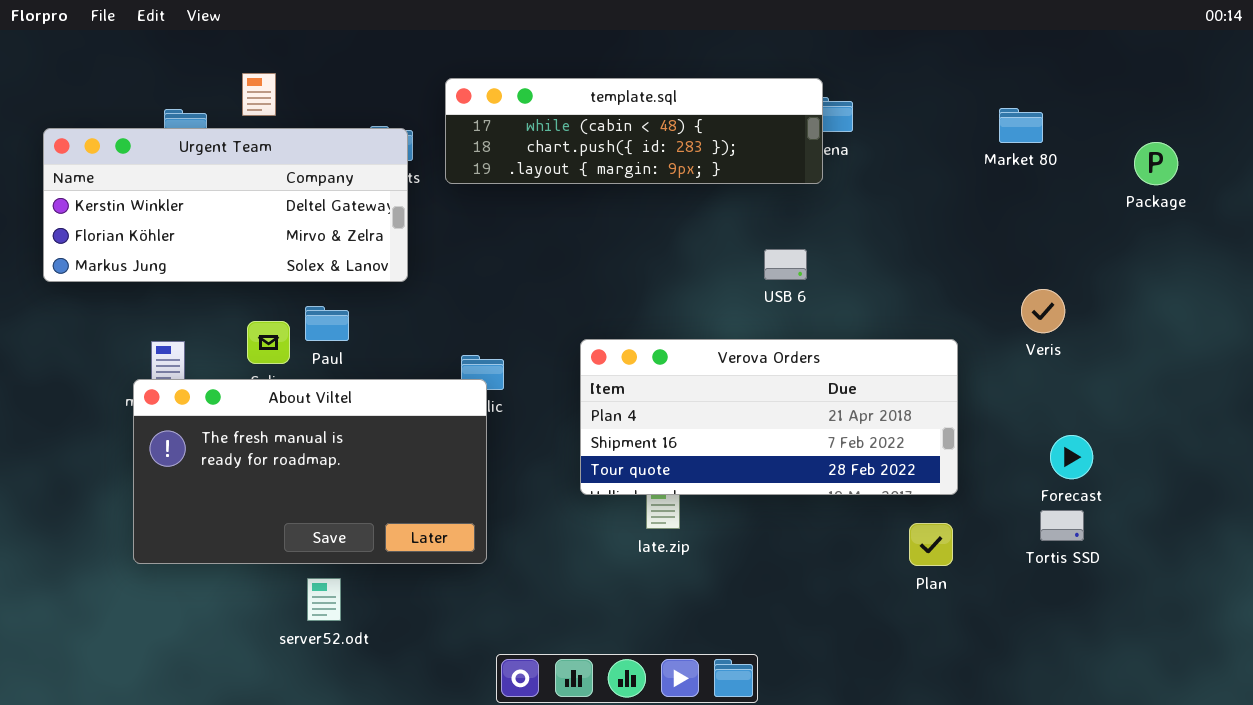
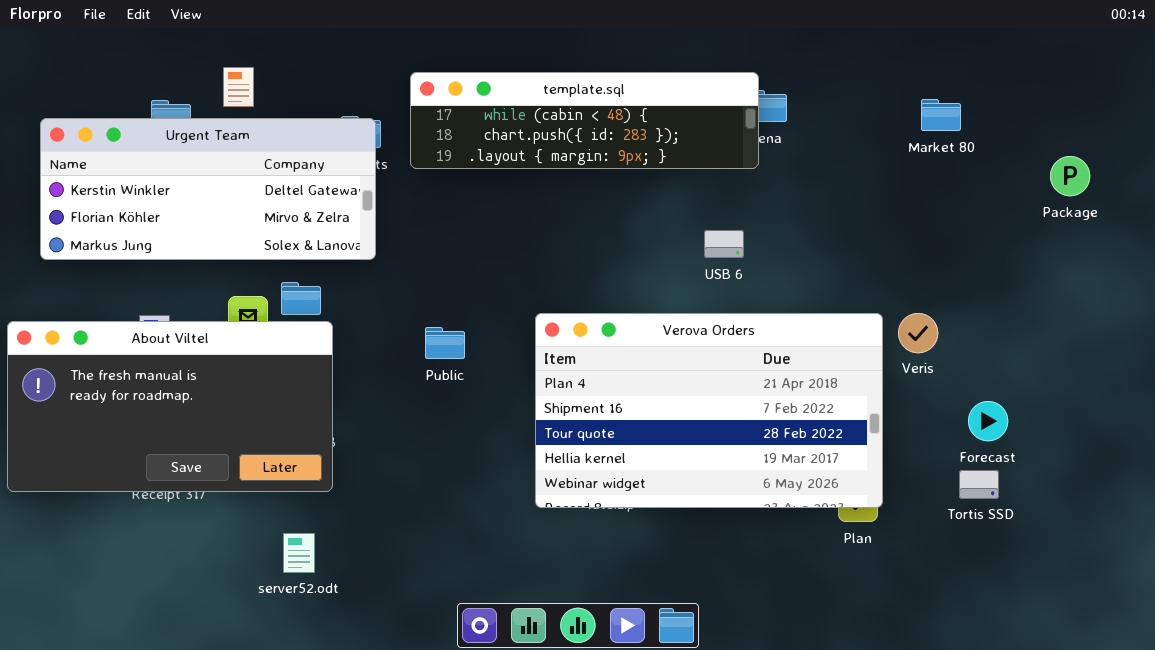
Package: [1134,142,1178,185] -> [1050,156,1090,196], moved
Veris: [1021,289,1065,333] -> [898,313,938,353], moved
Verova Orders: [580,339,958,495] -> [535,313,883,508], resized
About Viltel: [133,379,487,564] -> [7,321,333,492], moved

